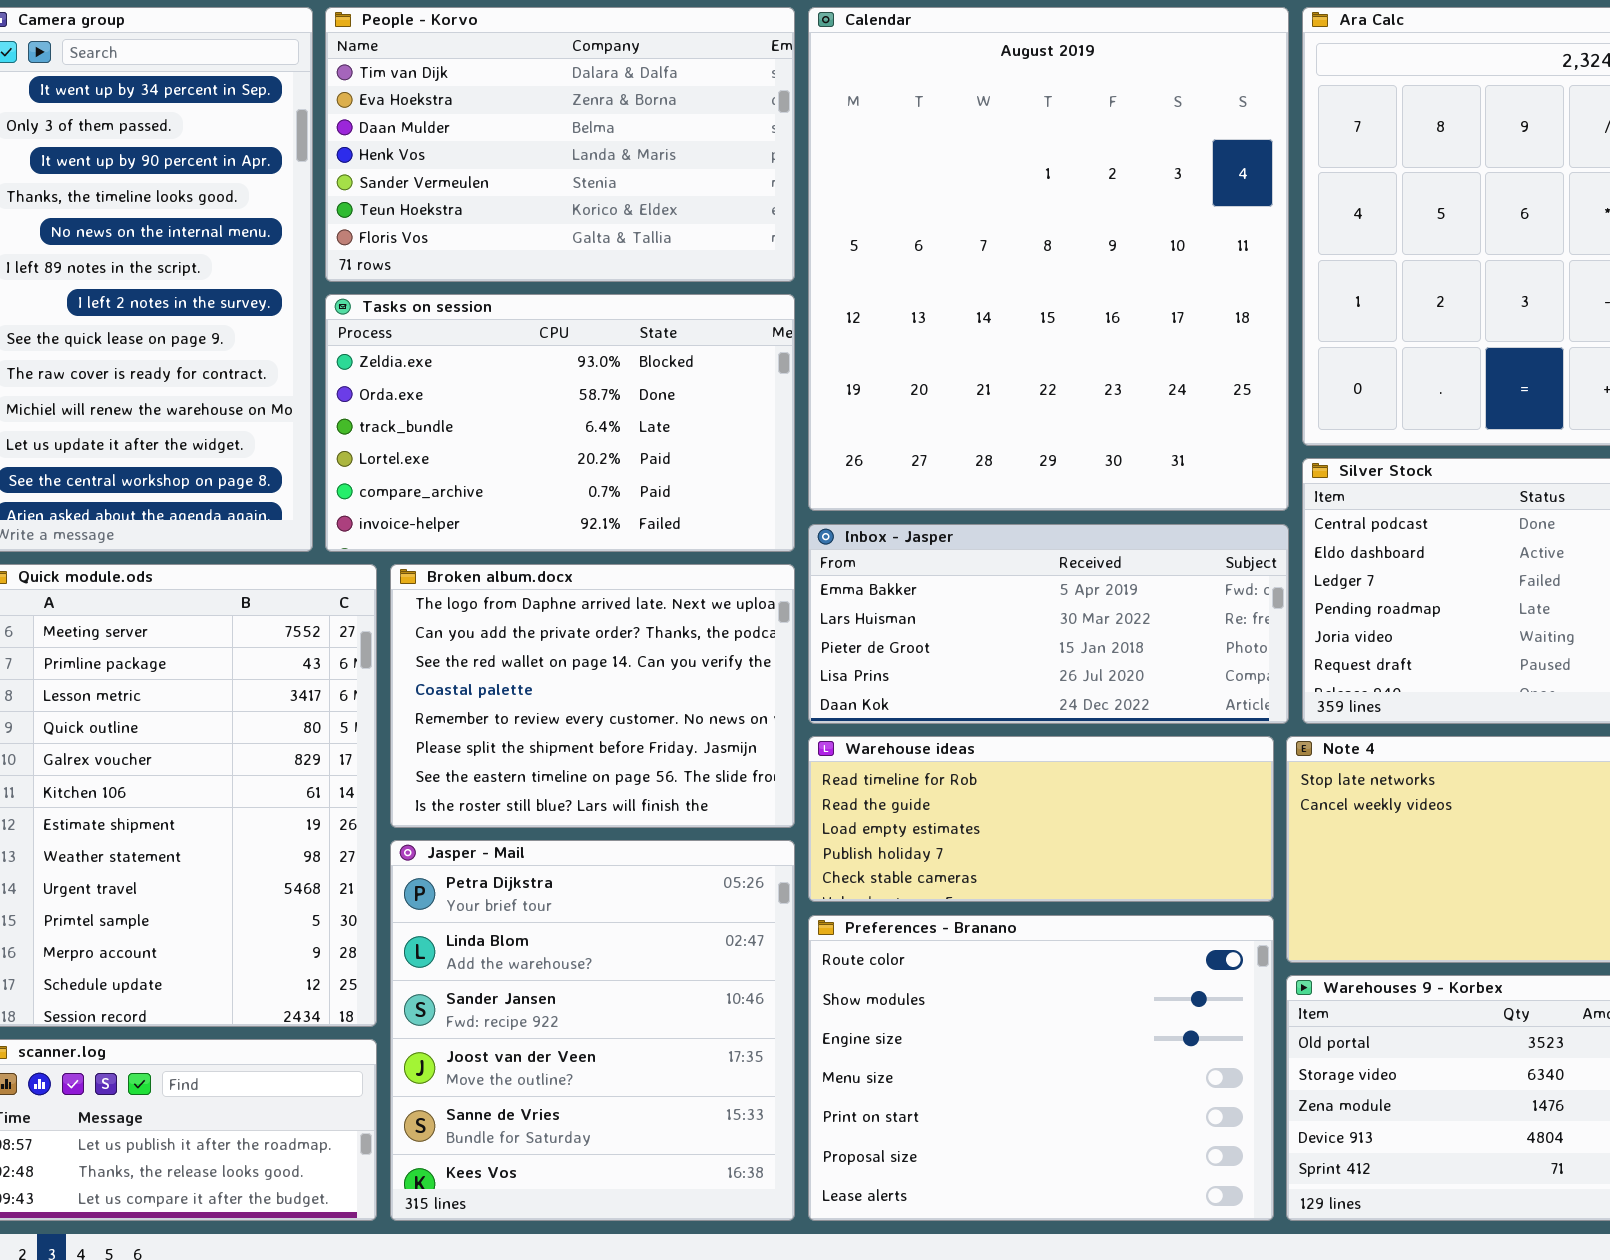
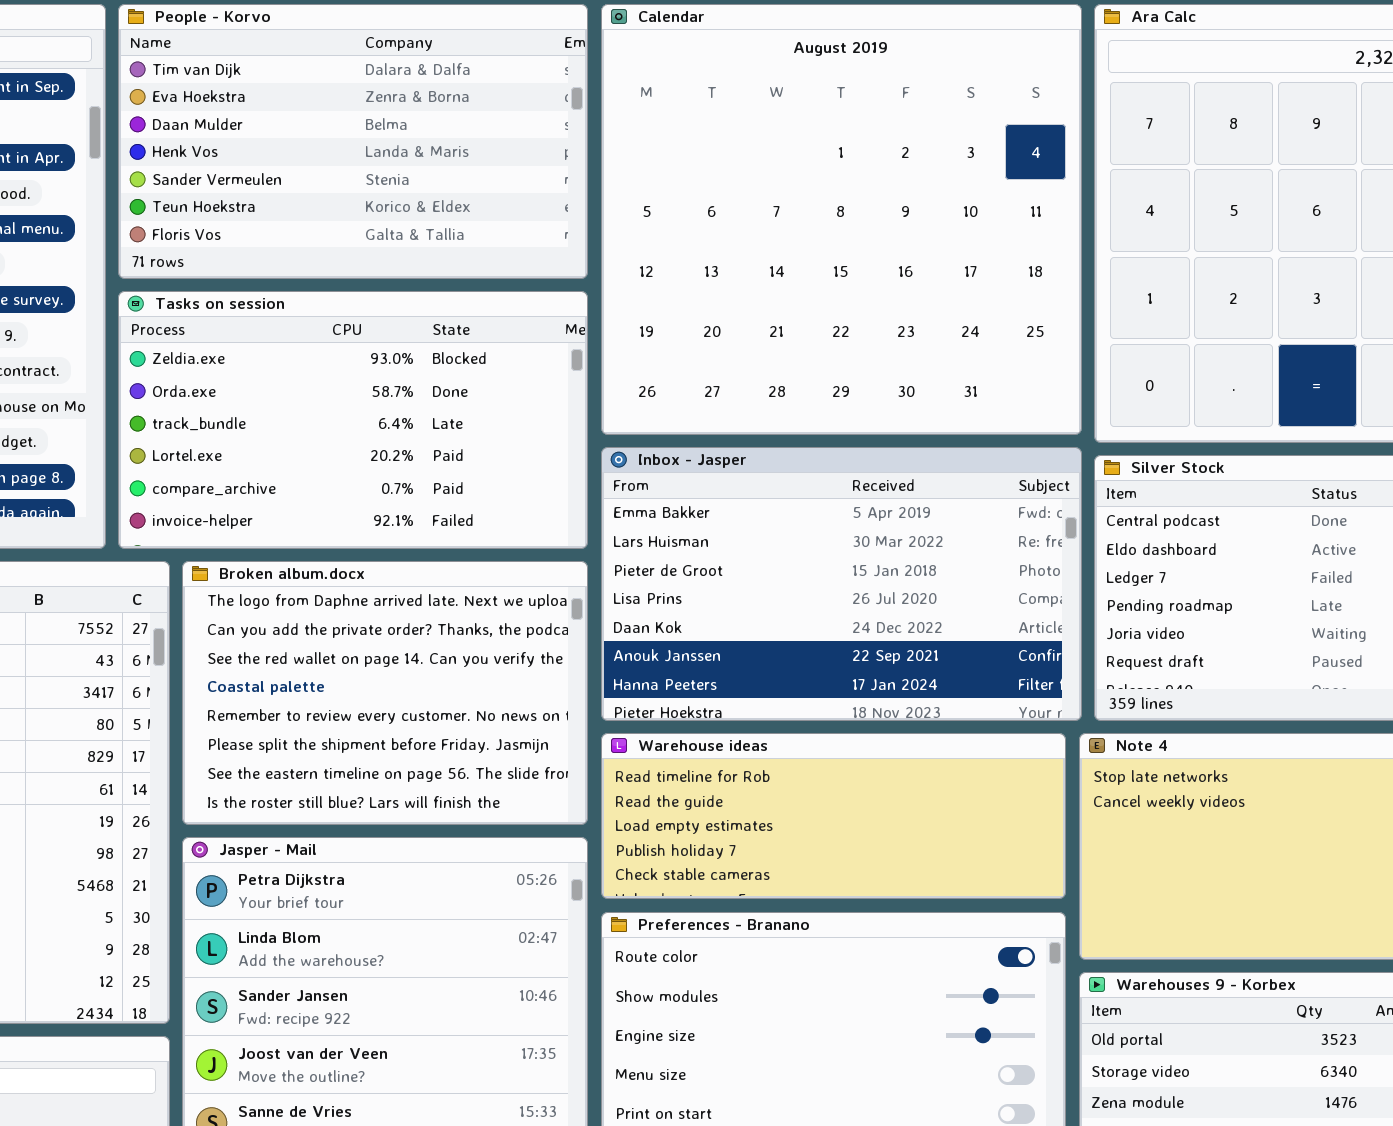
Calendar: [808,7,1289,511] -> [601,4,1082,435], resized
Inbox - Jasper: [808,524,1289,724] -> [601,447,1082,721], resized

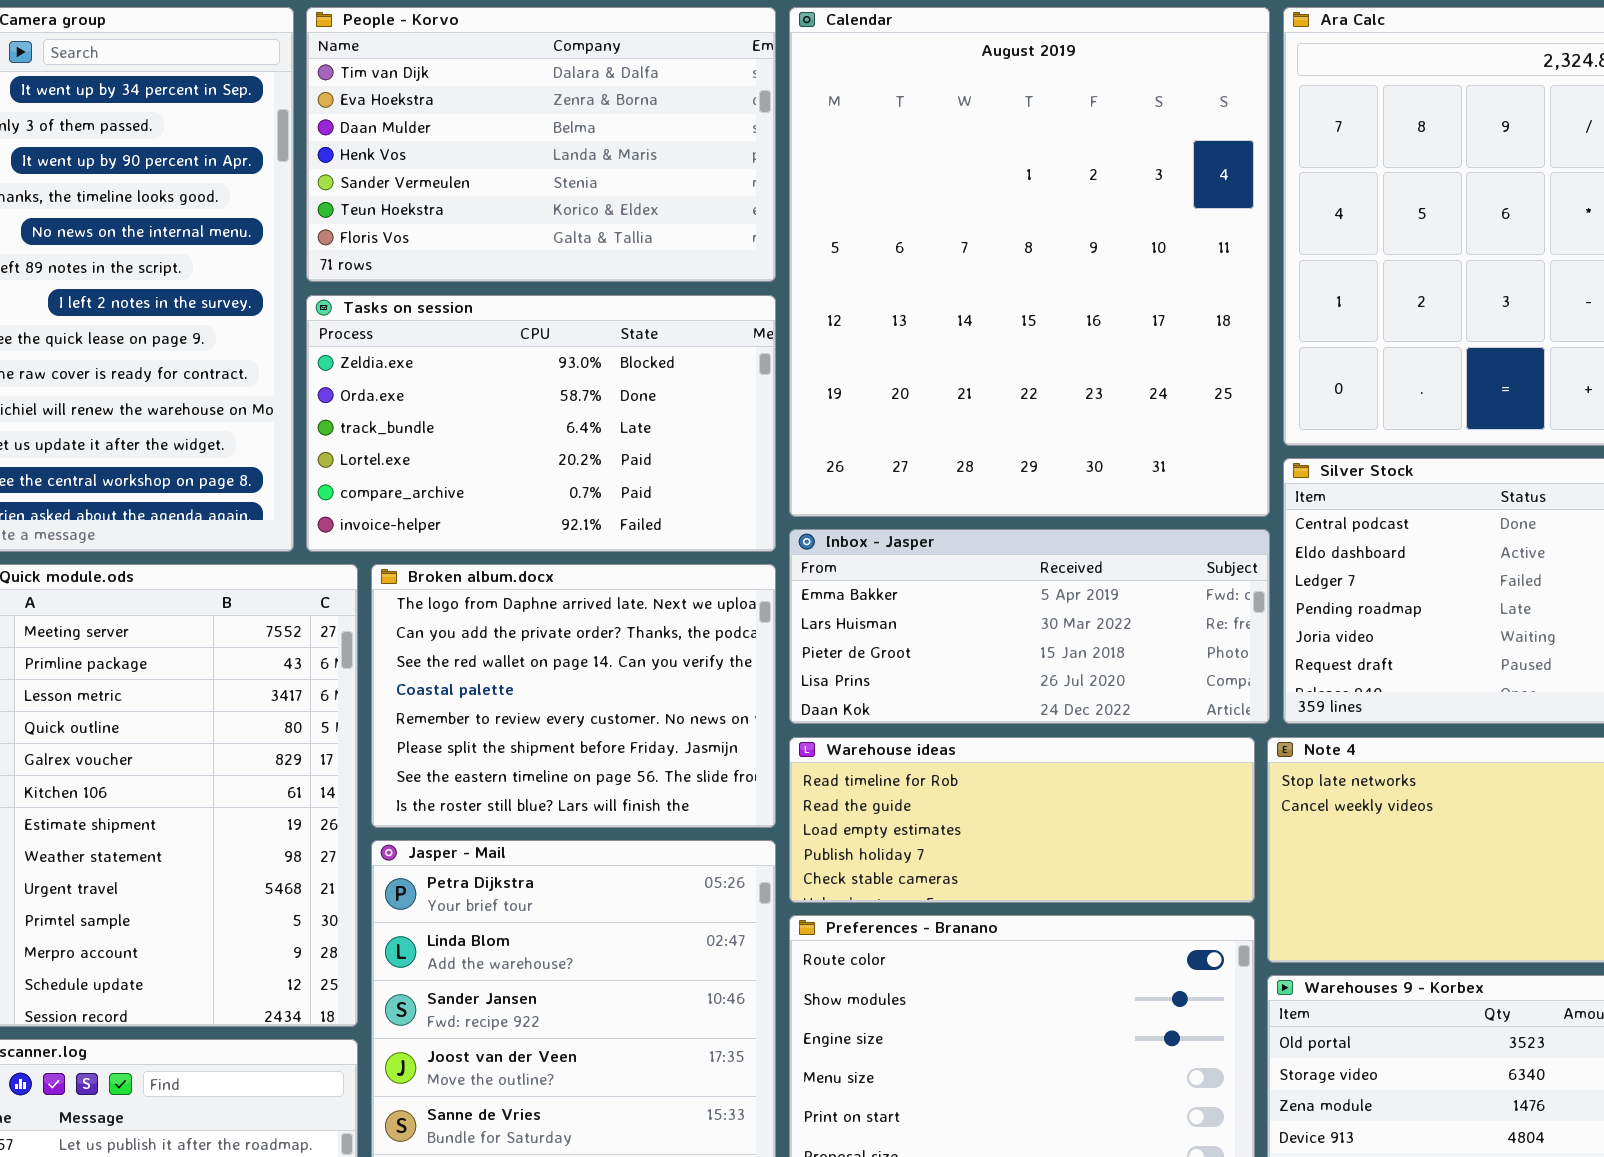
Calendar: [601,4,1082,435] -> [789,7,1270,517], resized
Inbox - Jasper: [601,447,1082,721] -> [789,529,1270,724], resized

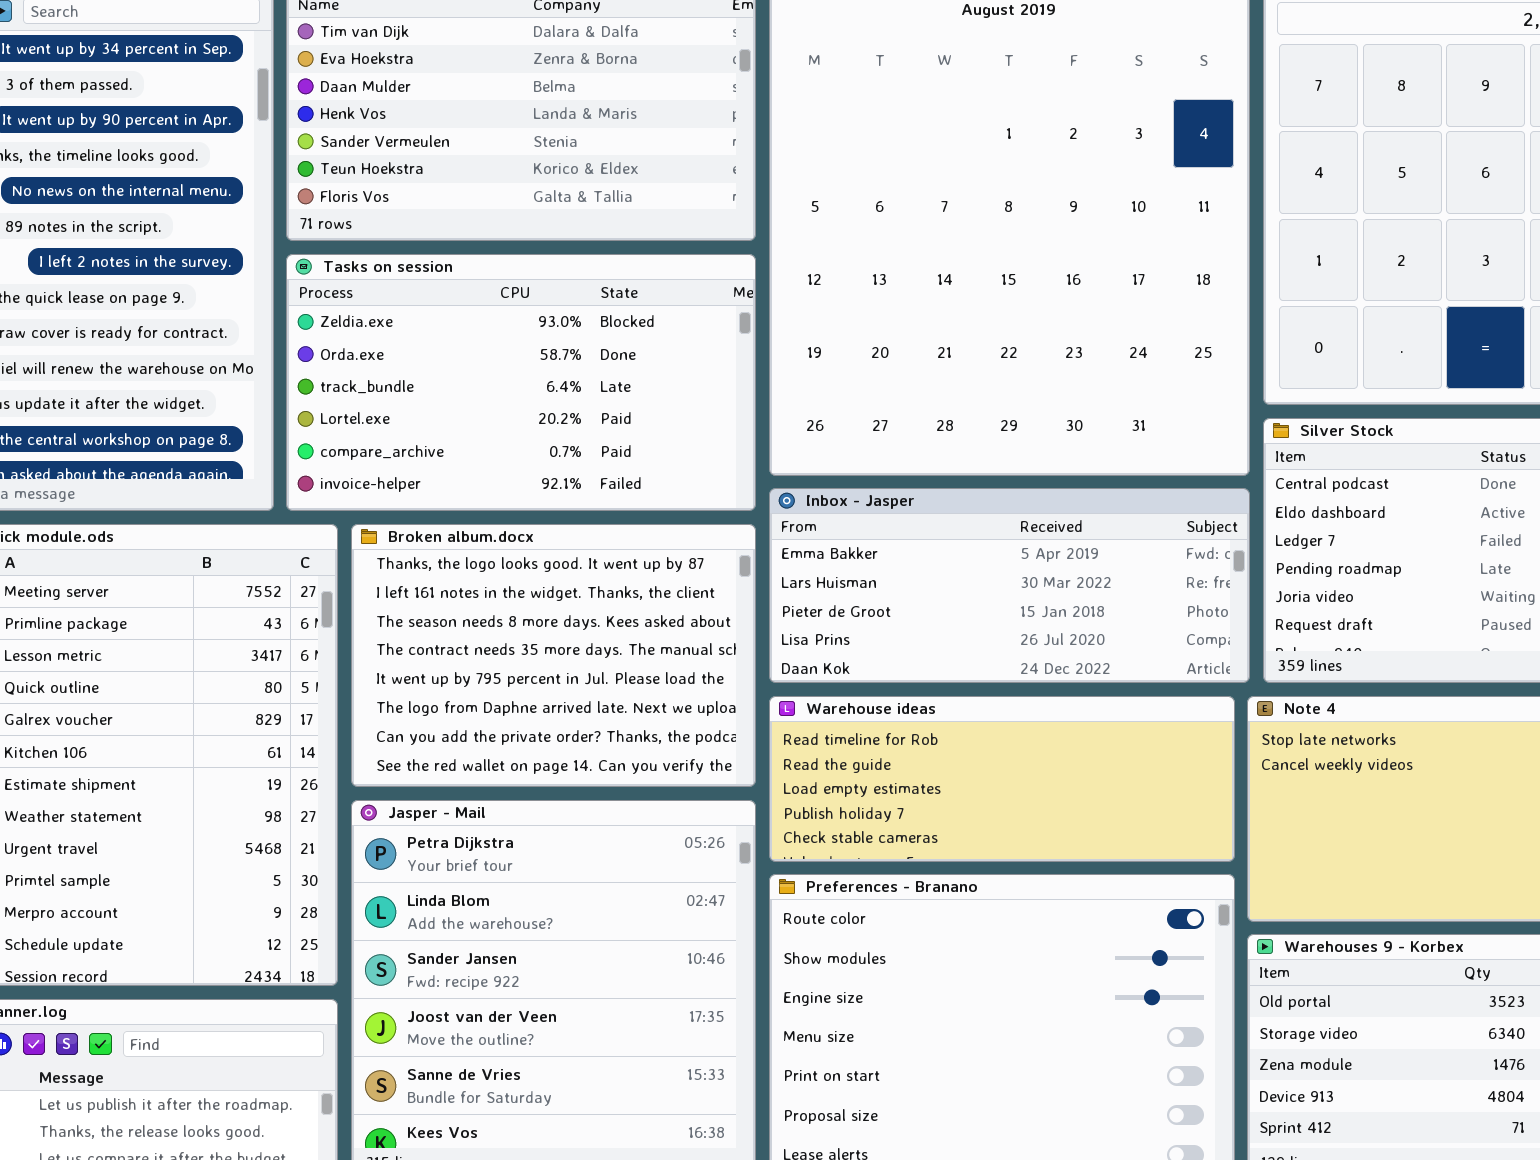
Broken album.docx: [371,564,776,828] -> [351,524,756,787], scrolled up 5 rows

